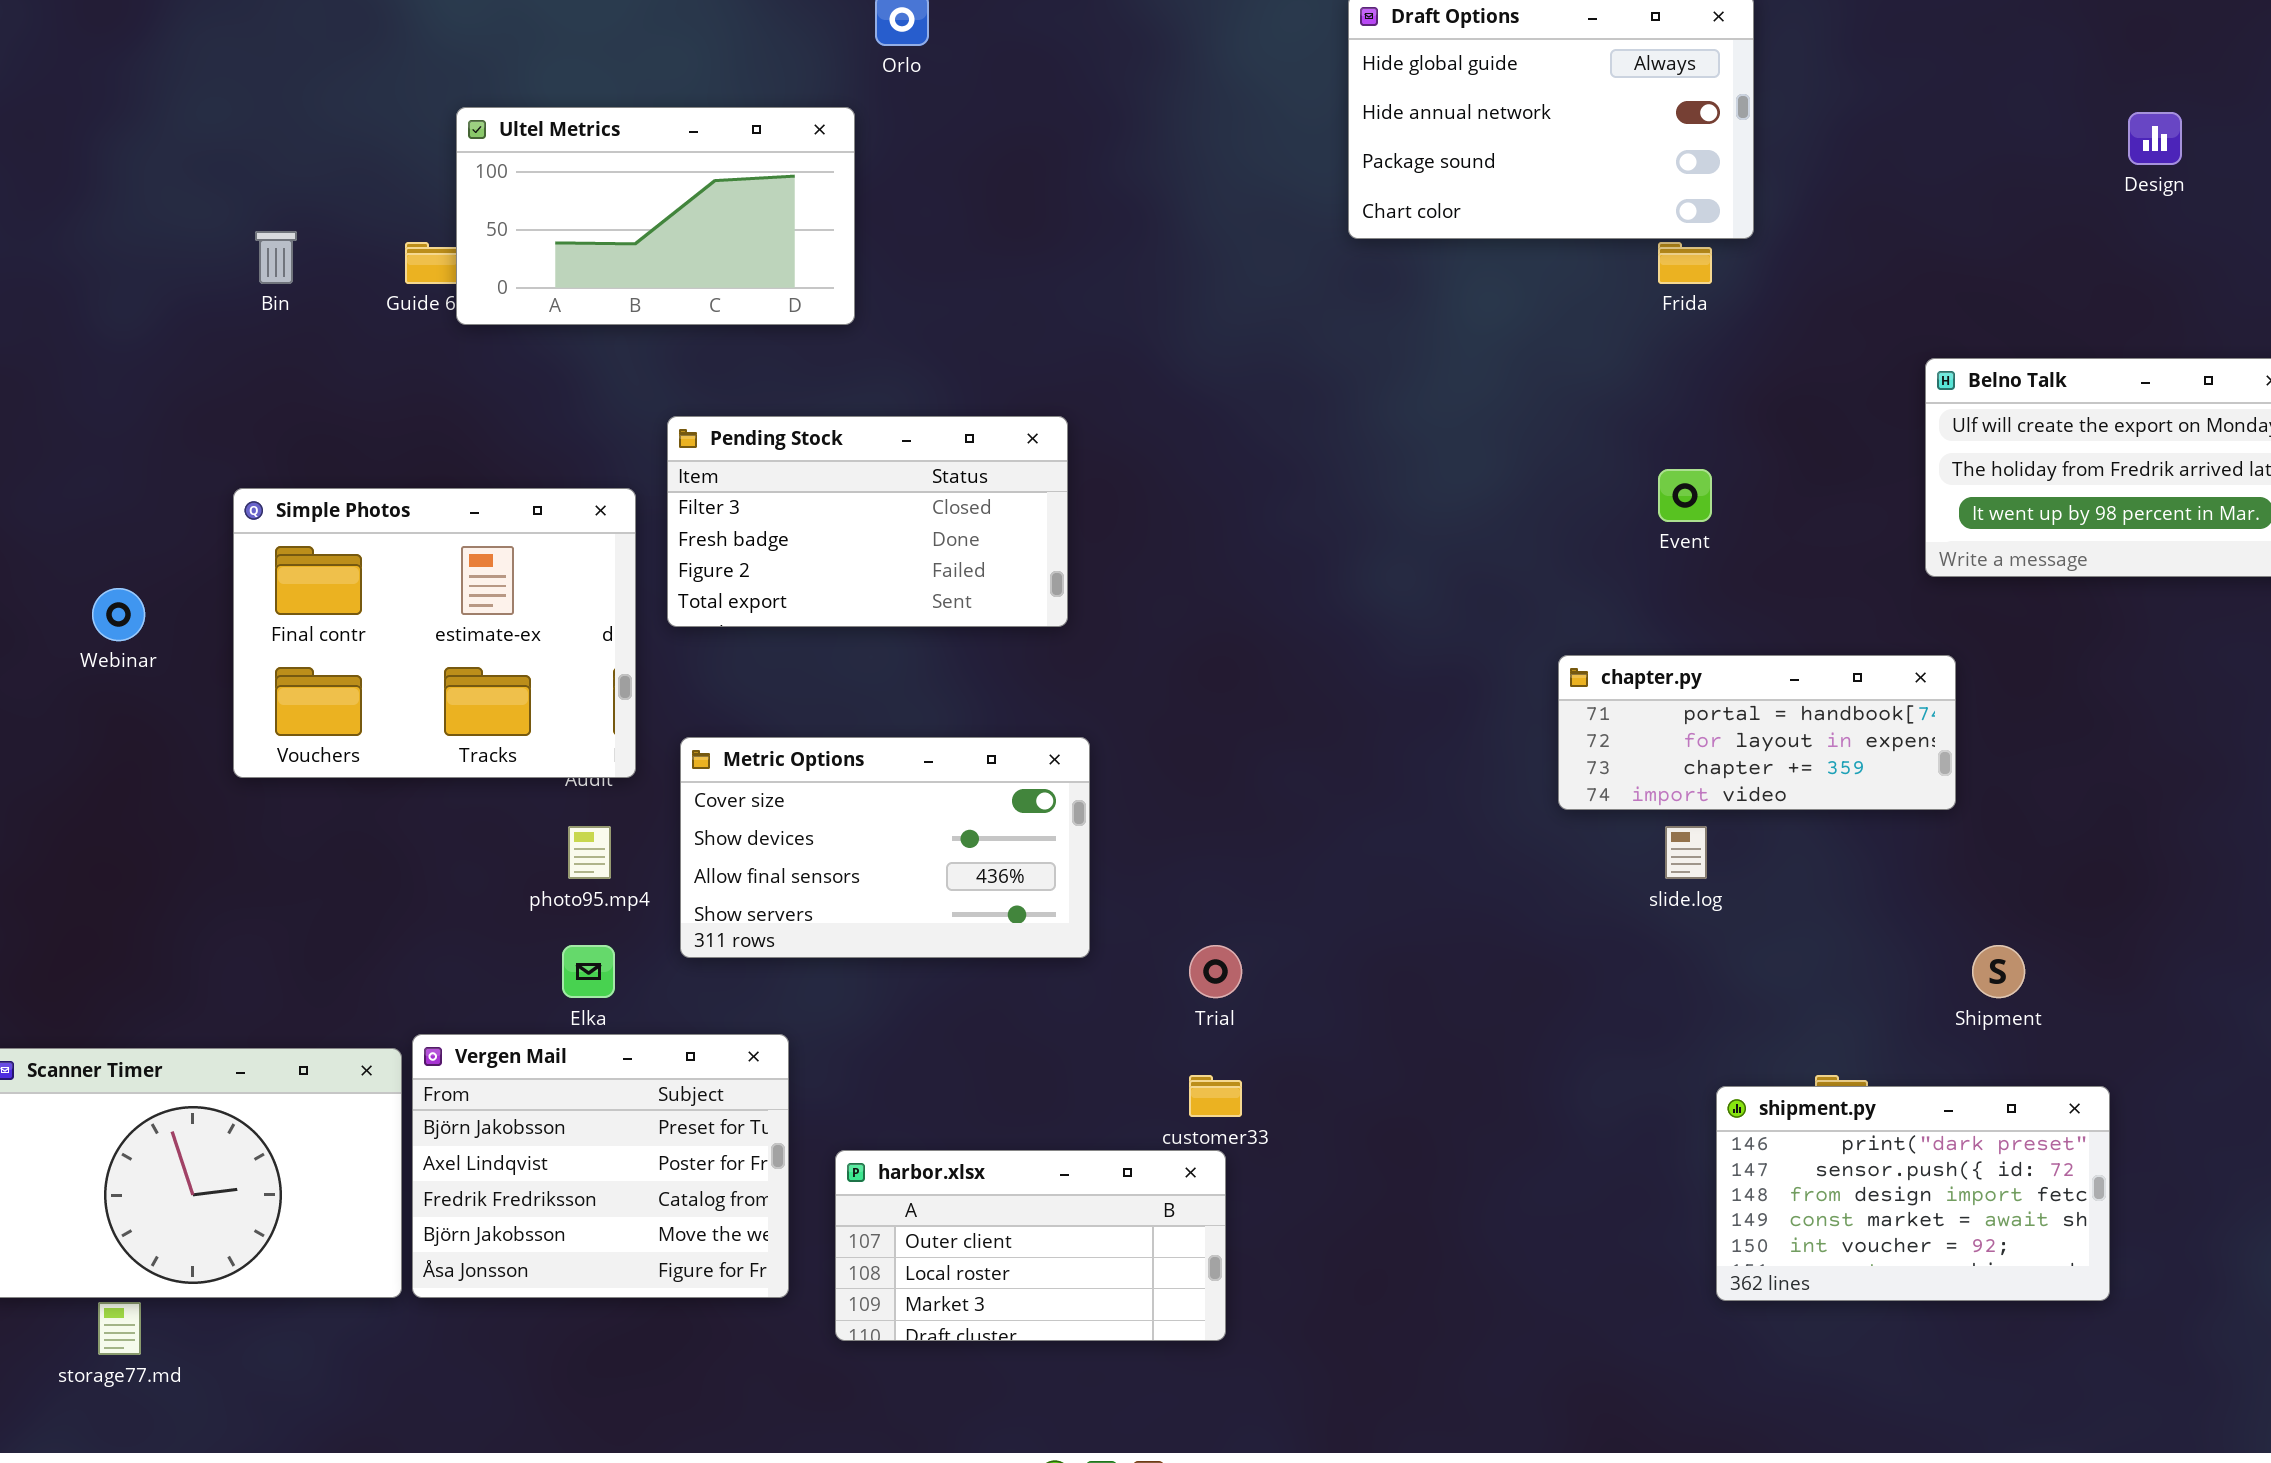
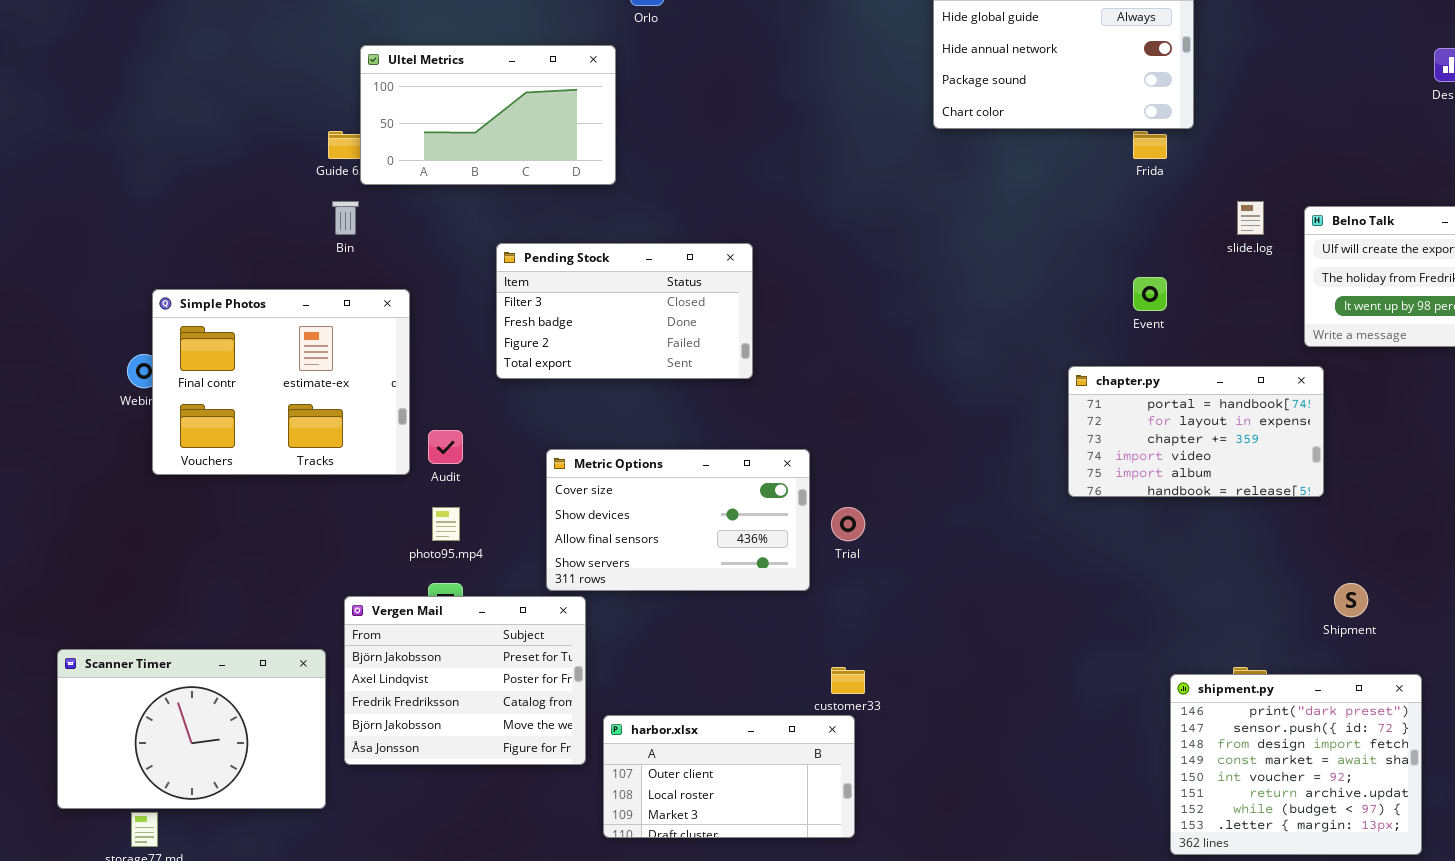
Bin: [255,231,297,284] -> [332,201,359,235], moved
Simple Photos: [233,488,636,778] -> [152,289,410,475], moved
chapter.py: [1558,655,1956,810] -> [1068,366,1324,497], resized
Metric Options: [680,737,1090,958] -> [546,449,810,591], moved
slide.log: [1665,826,1707,879] -> [1237,201,1264,235], moved
Trial: [1189,945,1242,998] -> [831,507,865,541], moved
Vergen Mail: [412,1034,789,1298] -> [344,596,586,765], moved
shipment.py: [1716,1086,2110,1301] -> [1170,674,1422,855], resized

